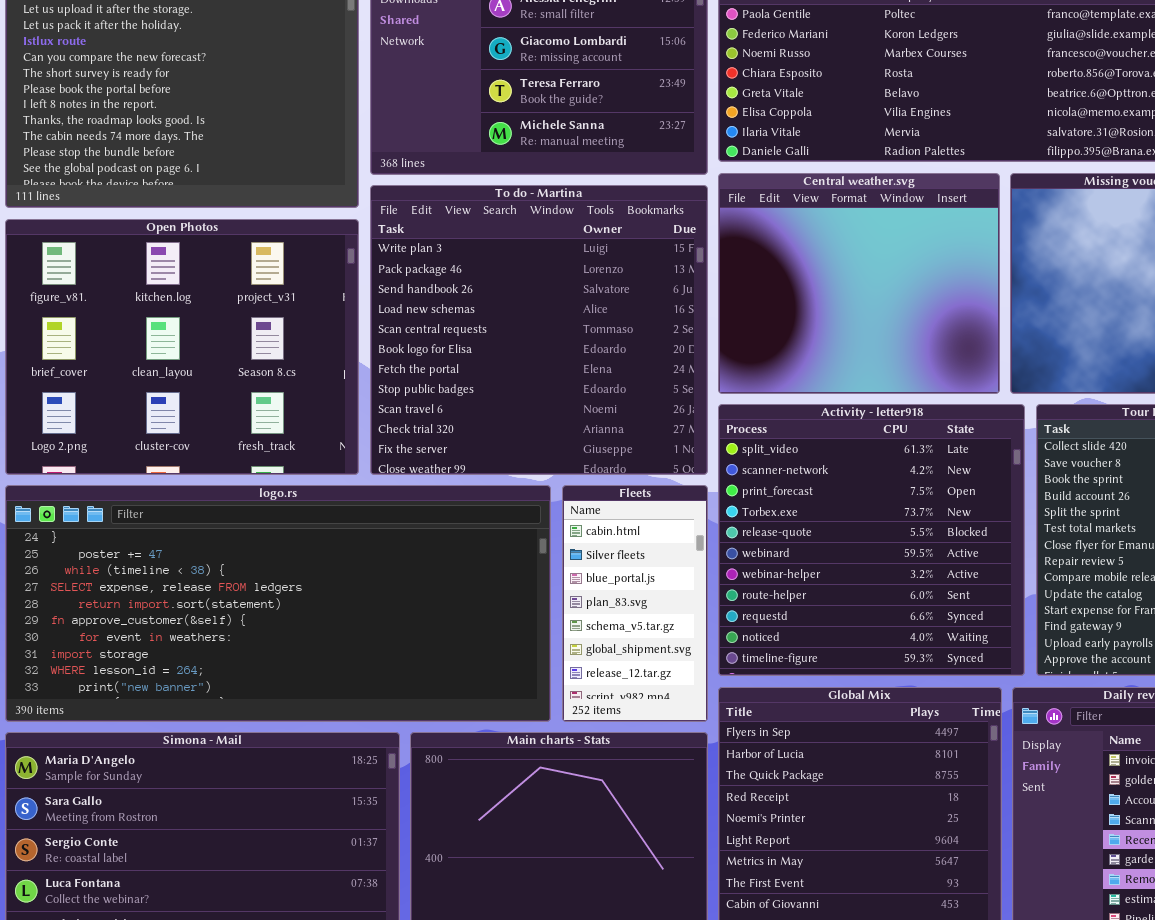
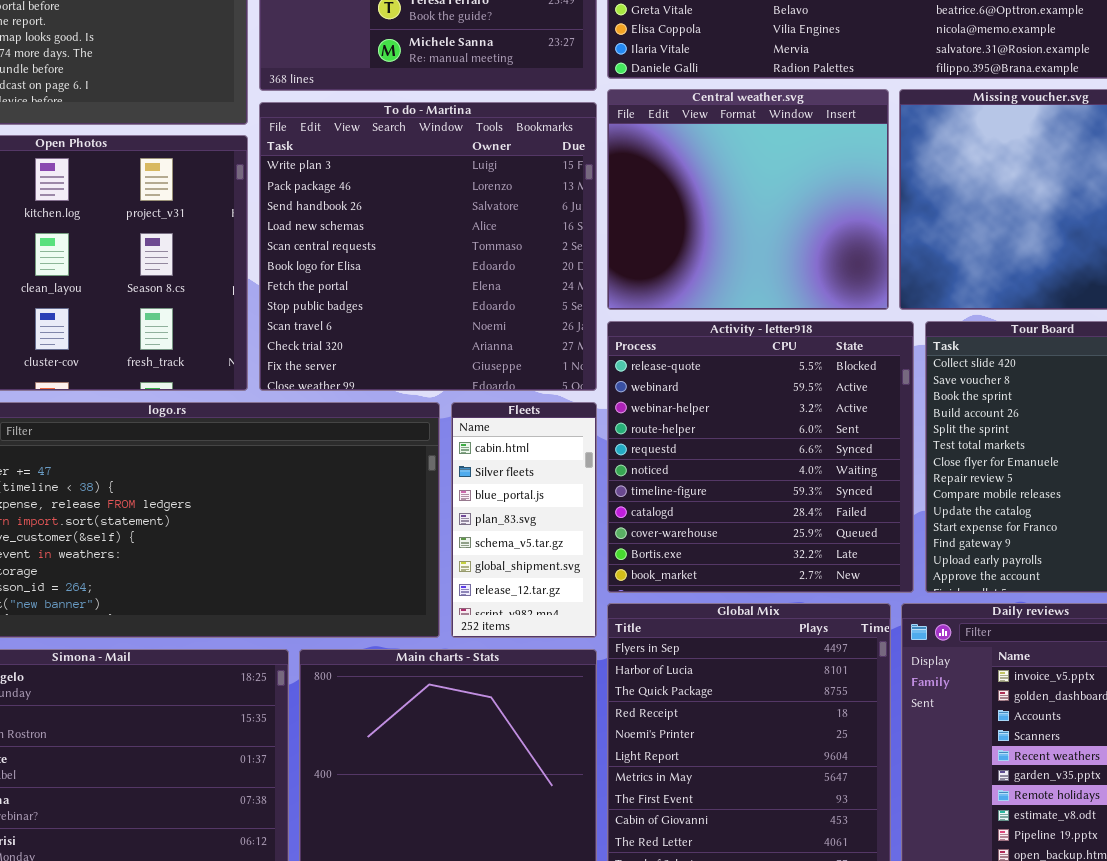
Activity - letter918: [718,404,1025,676] -> [607,321,914,593], scrolled down 4 rows

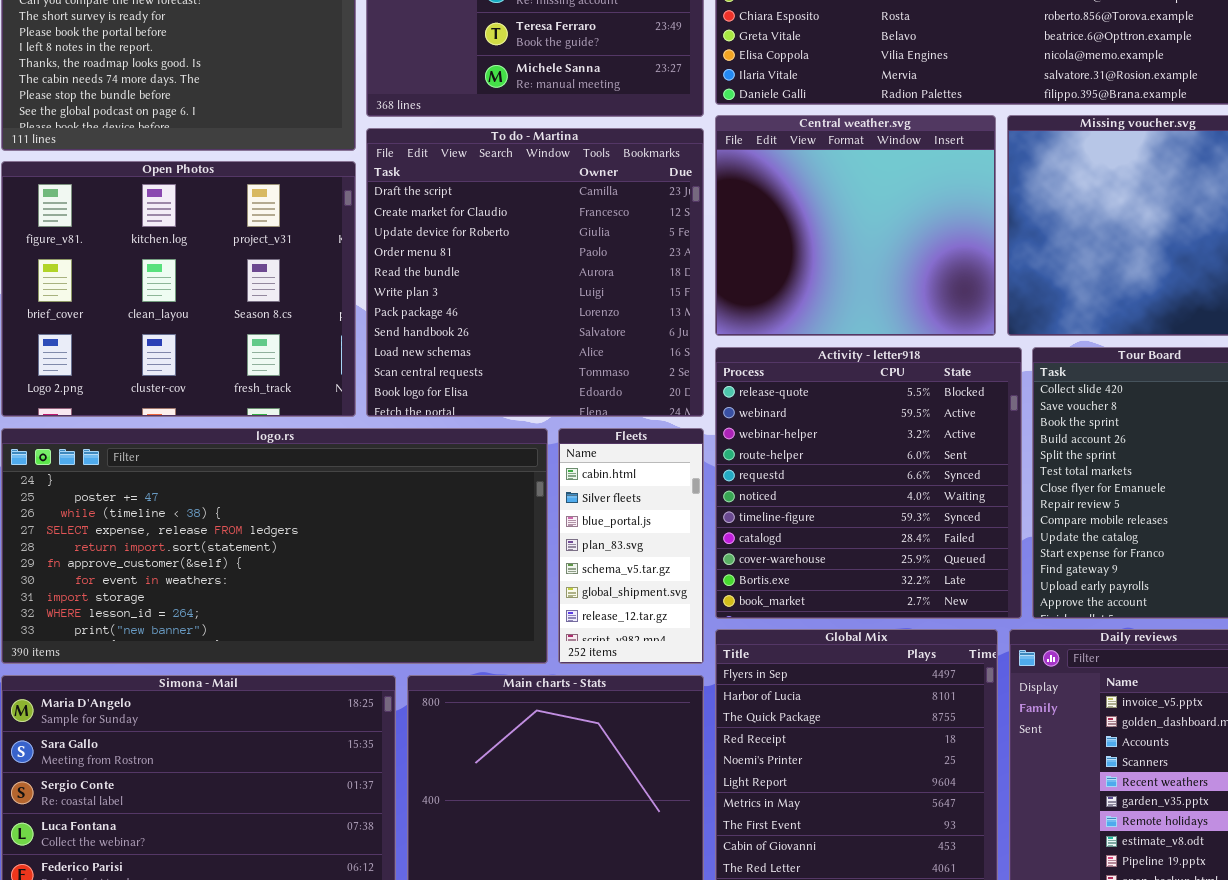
To do - Martina: [259,102,597,391] -> [366,128,704,417], scrolled up 5 rows

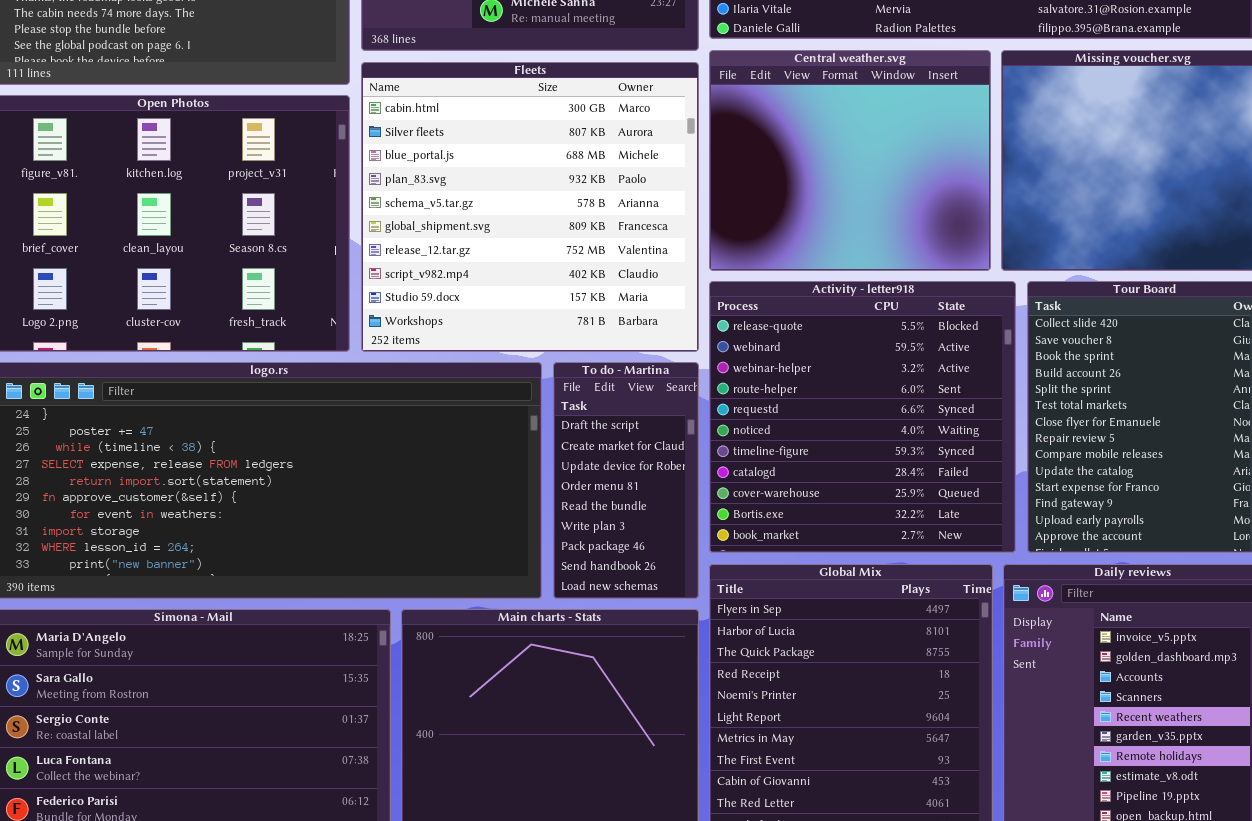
To do - Martina: [366,128,704,417] -> [553,362,699,599], moved, resized
Fleets: [558,428,704,664] -> [361,62,699,352], moved, resized

